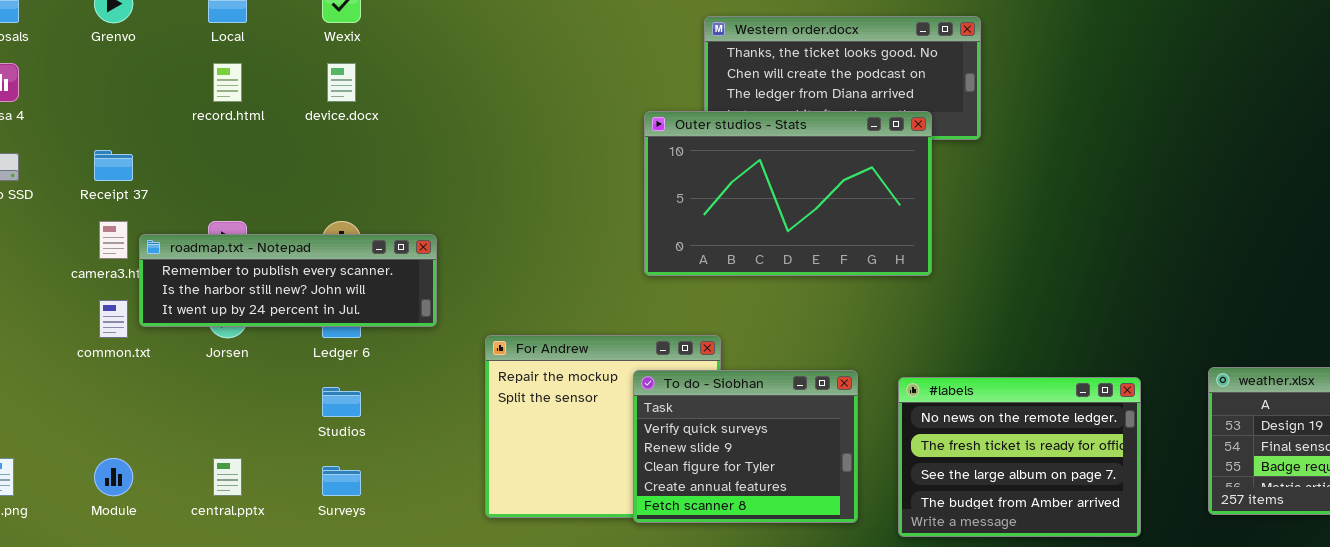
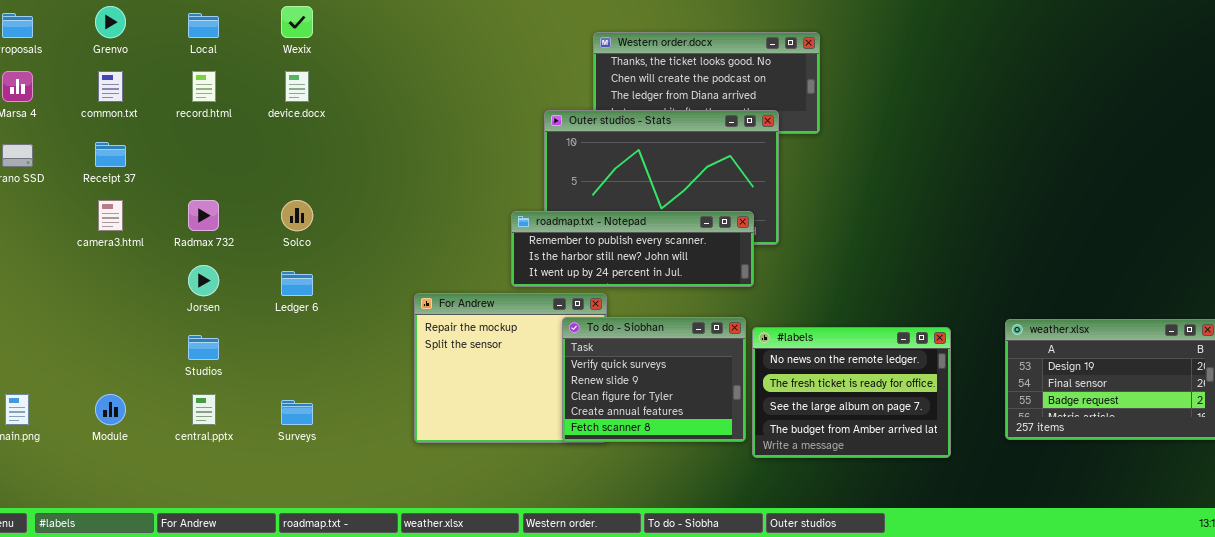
roadmap.txt - Notepad: [139,234,437,327] -> [511,211,754,287], moved
common.txt: [99,300,128,338] -> [98,71,123,102], moved
To do - Siobhan: [633,370,858,523] -> [562,317,746,442], moved
Studios: [322,387,361,417] -> [188,335,219,360], moved

